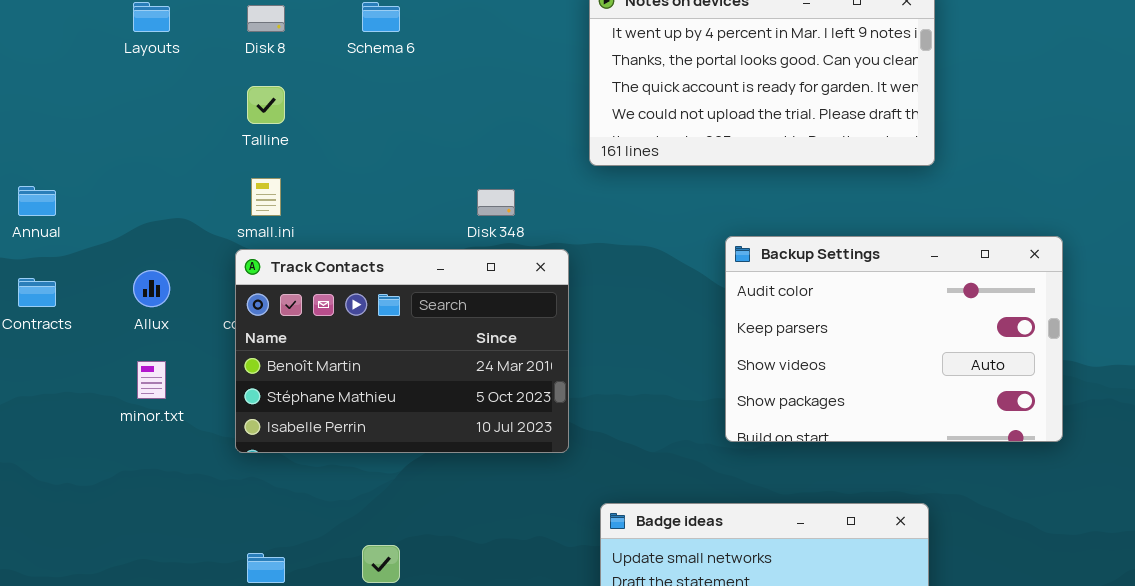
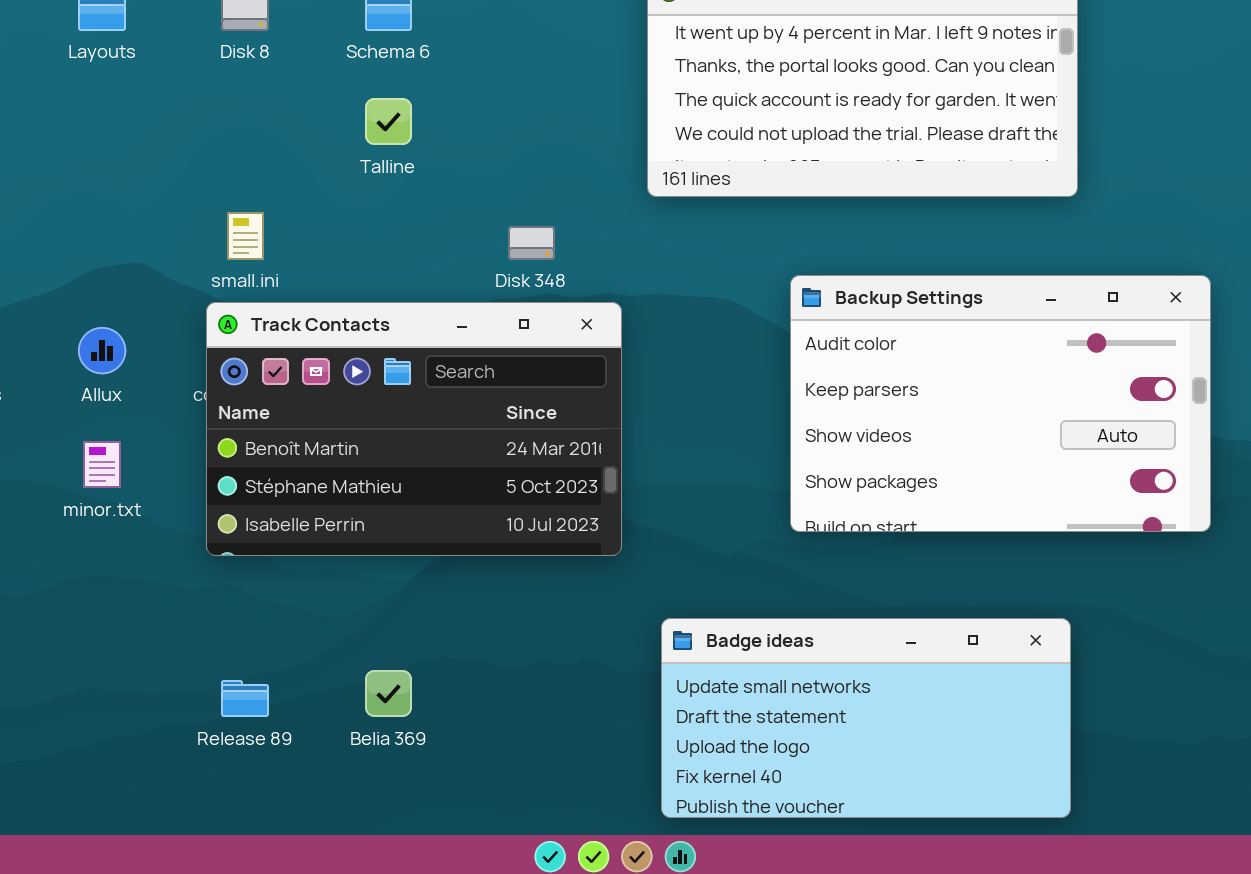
Talline: [247,86,285,124] -> [365,98,412,145], moved
Backup Settings: [725,236,1063,442] -> [790,275,1211,532], moved

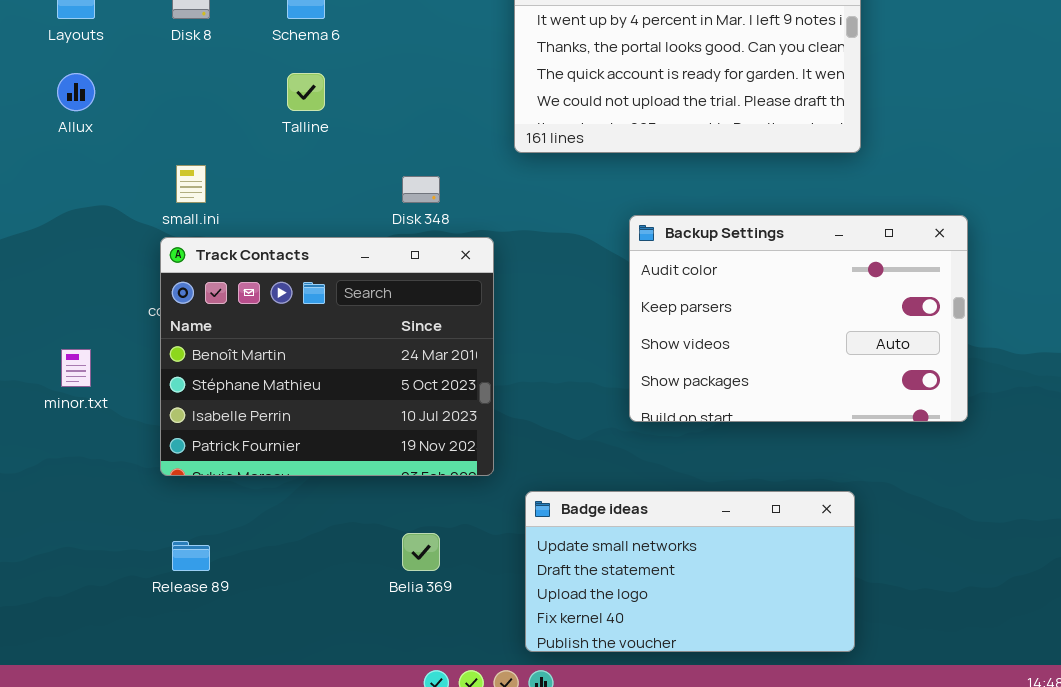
Track Contacts: [206,302,622,556] -> [160,237,494,476], resized
Allux: [78,327,126,374] -> [57,73,95,111], moved
Belia 369: [365,670,412,717] -> [402,533,440,571], moved

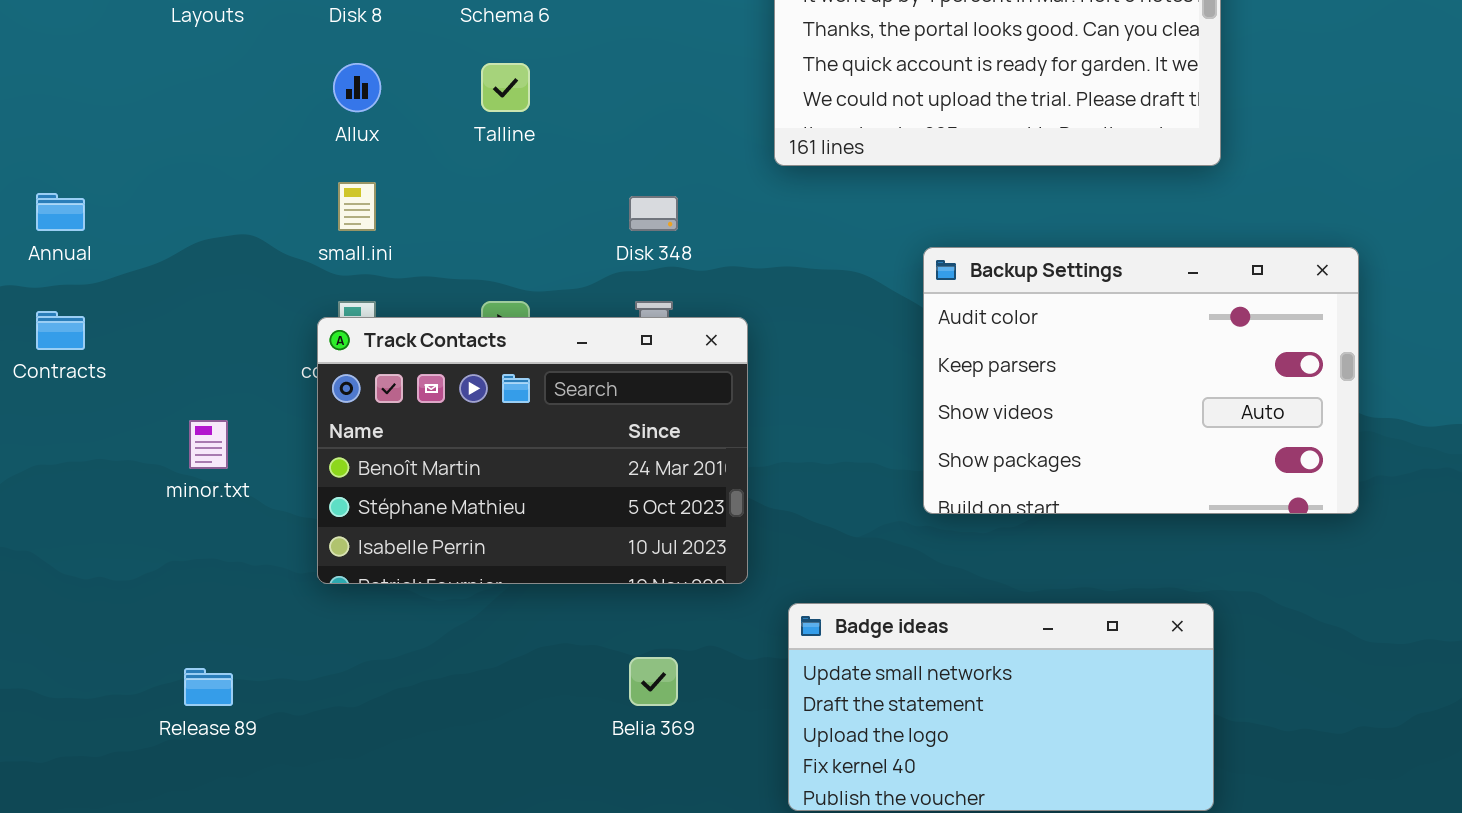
Allux: [57,73,95,111] -> [333,63,381,112], moved
Track Contacts: [160,237,494,476] -> [317,317,748,584], resized
Release 89: [172,541,210,571] -> [184,668,233,706], moved

